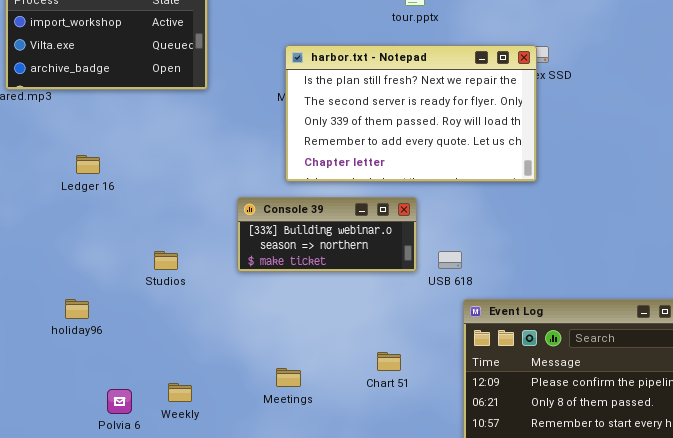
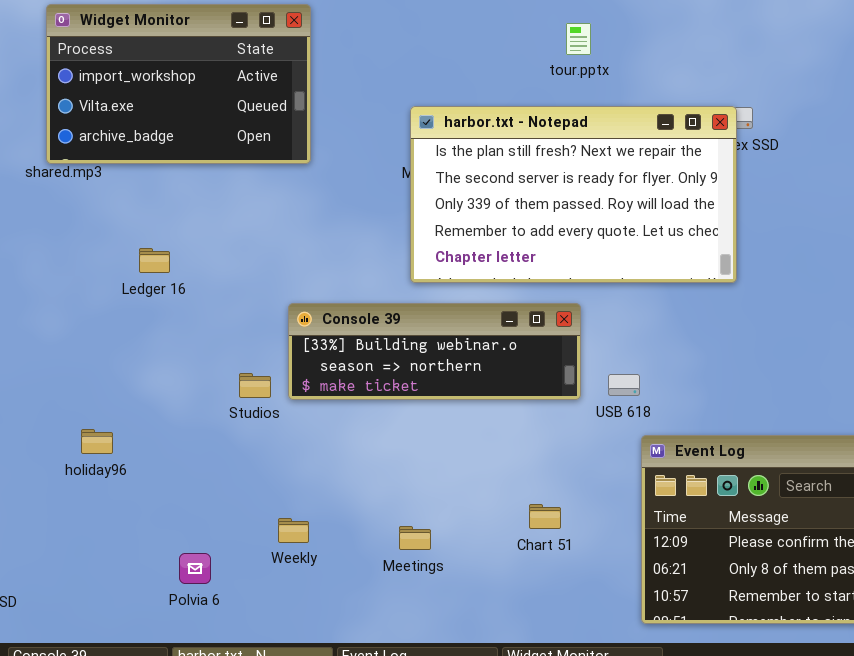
Console 39: [237,197,417,272] -> [288,303,581,400], resized
holiday96: [65,299,89,319] -> [81,429,113,454], moved
Weekly: [168,383,192,402] -> [278,518,309,543], moved

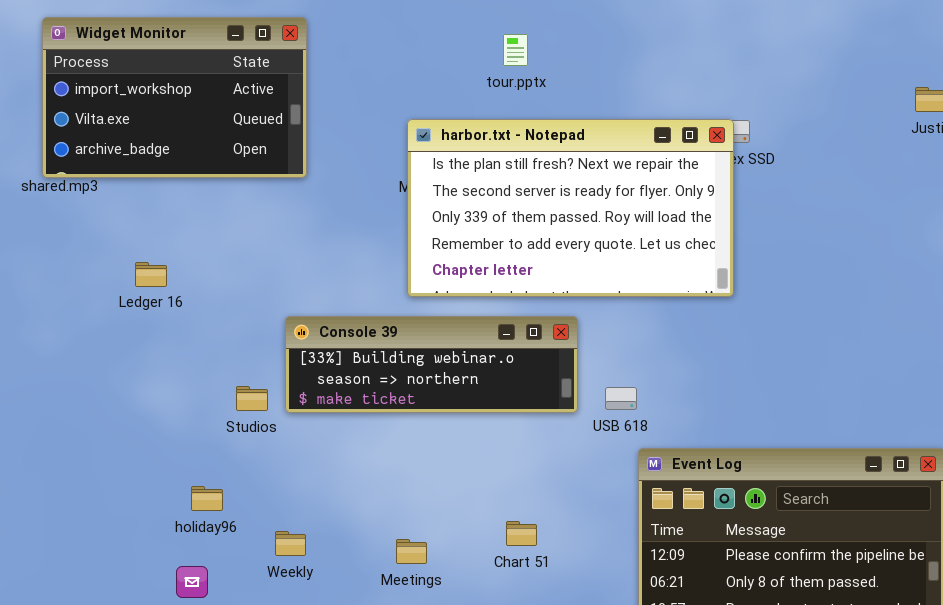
tour.pptx: [566,23,591,55] -> [503,34,528,66], moved
holiday96: [81,429,113,454] -> [191,486,223,511], moved
Chart 51: [529,504,561,529] -> [506,521,537,546], moved

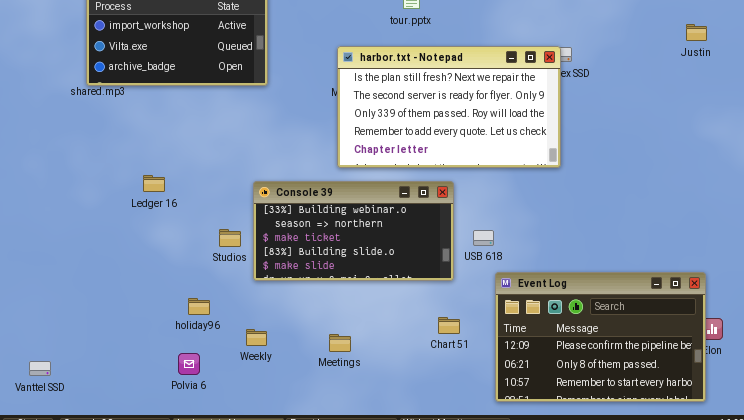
Ledger 16: [135,262,167,287] -> [143,175,165,192], moved
Console 39: [285,316,578,413] -> [253,181,454,281], resized
Chart 51: [506,521,537,546] -> [438,317,460,334], moved

